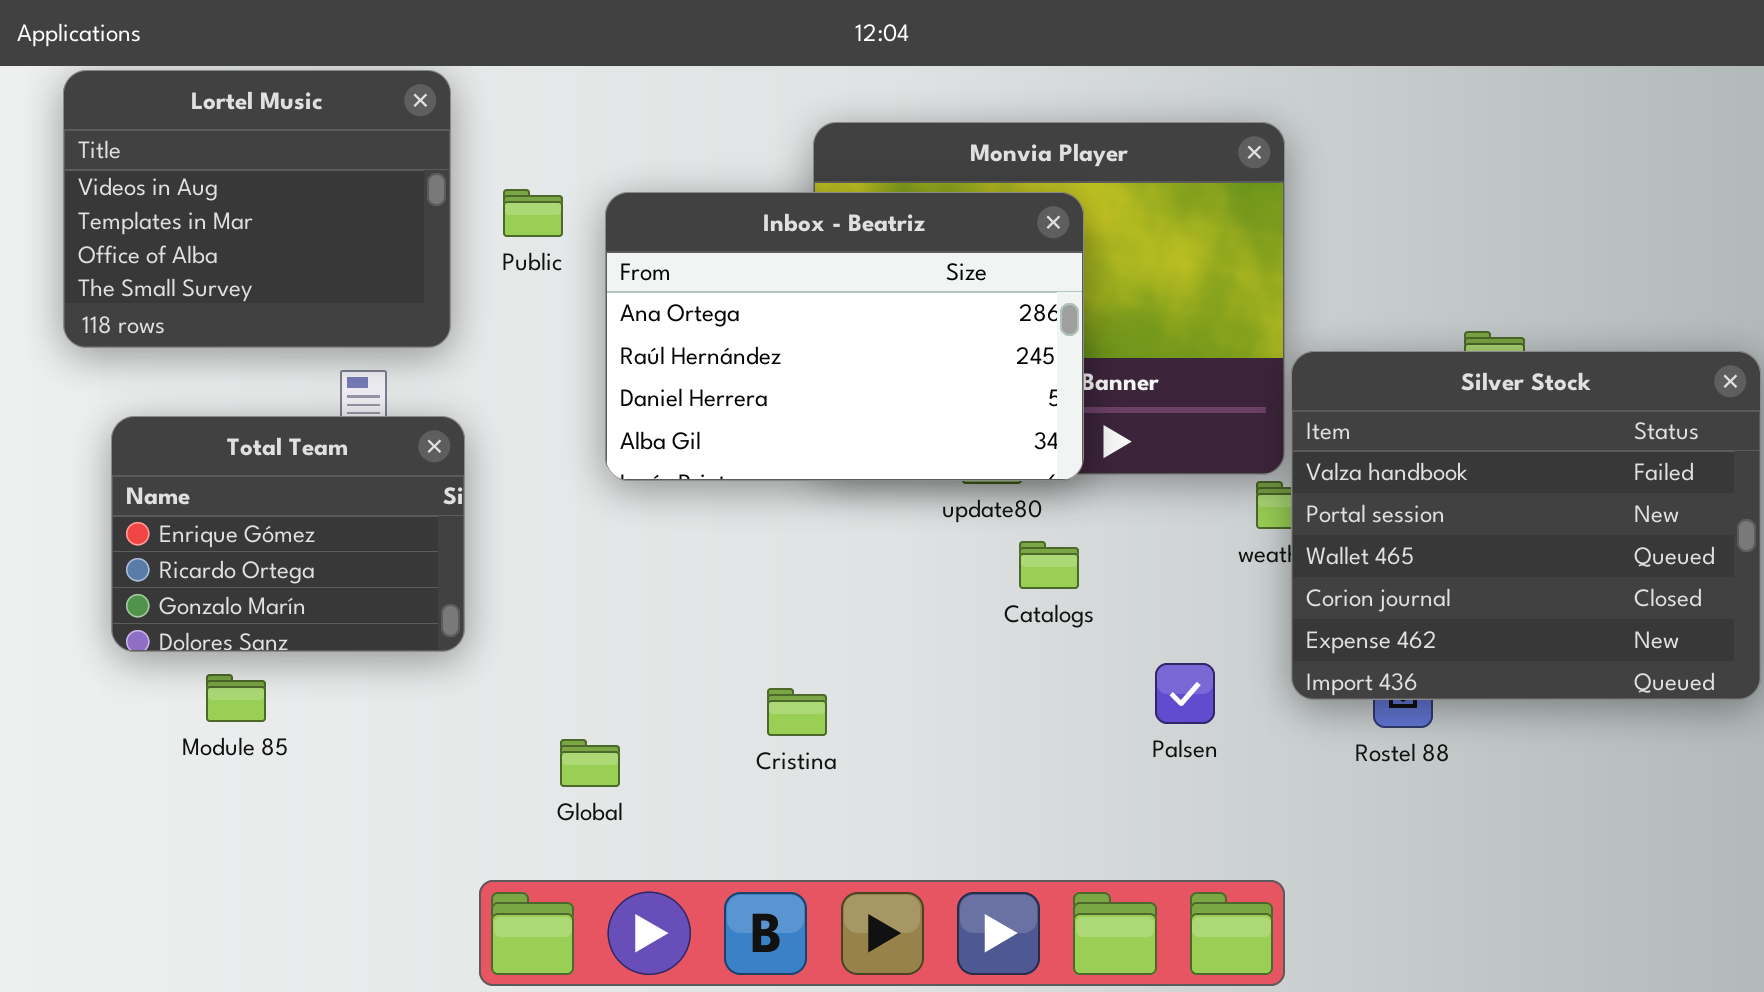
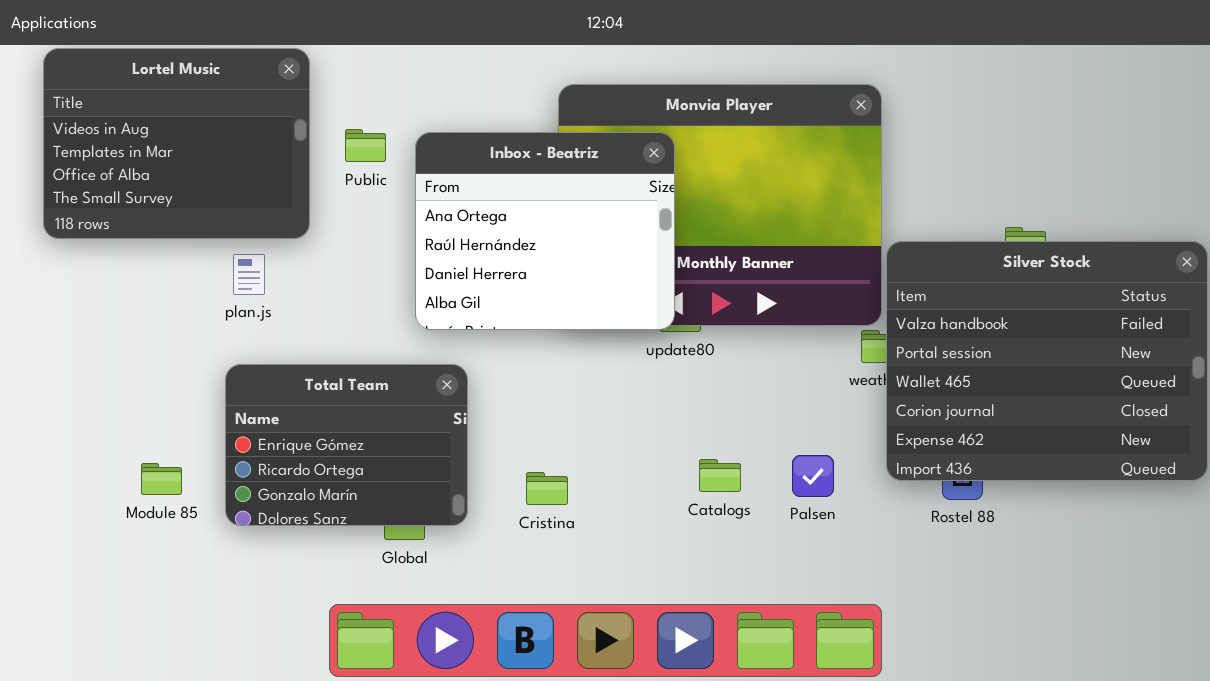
Inbox - Beatriz: [605,192,1084,481] -> [415,132,675,330], resized
Total Team: [111,416,465,652] -> [225,364,468,526], moved
Catalogs: [1019,541,1079,589] -> [699,459,741,492], moved

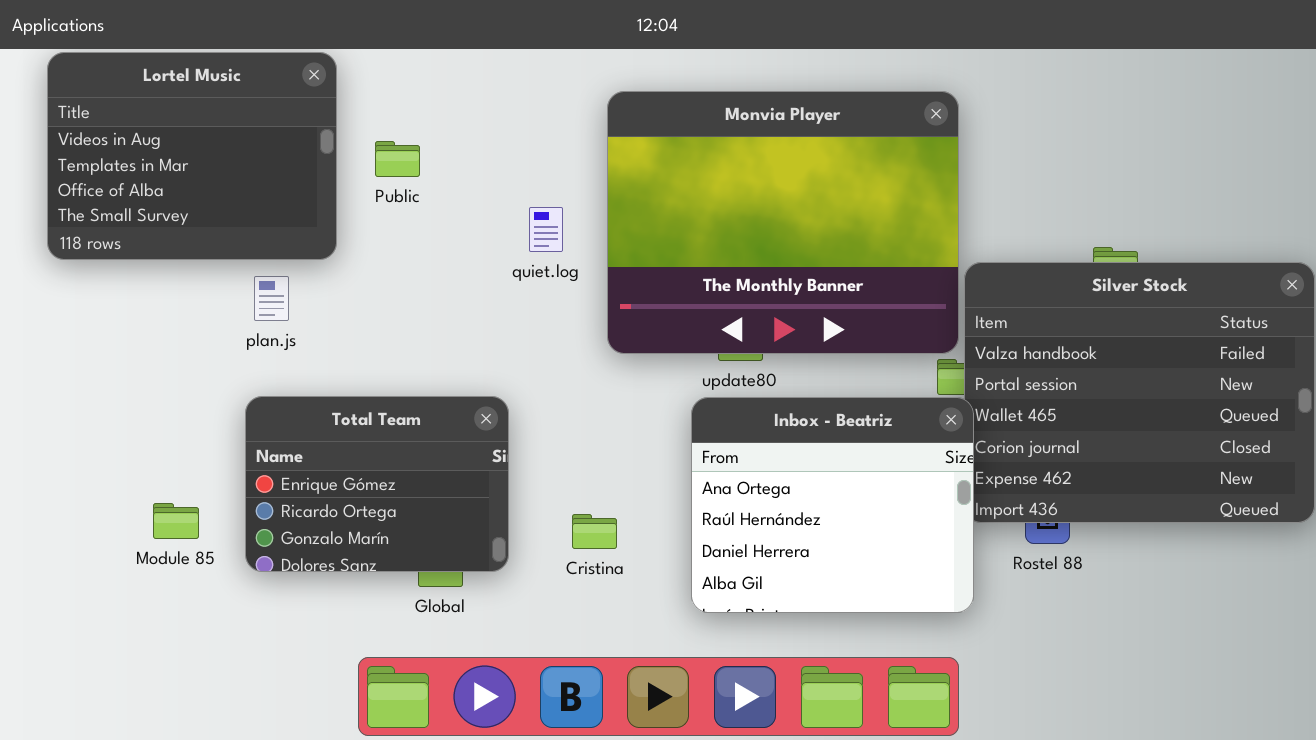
Inbox - Beatriz: [415,132,675,330] -> [691,397,974,613], moved

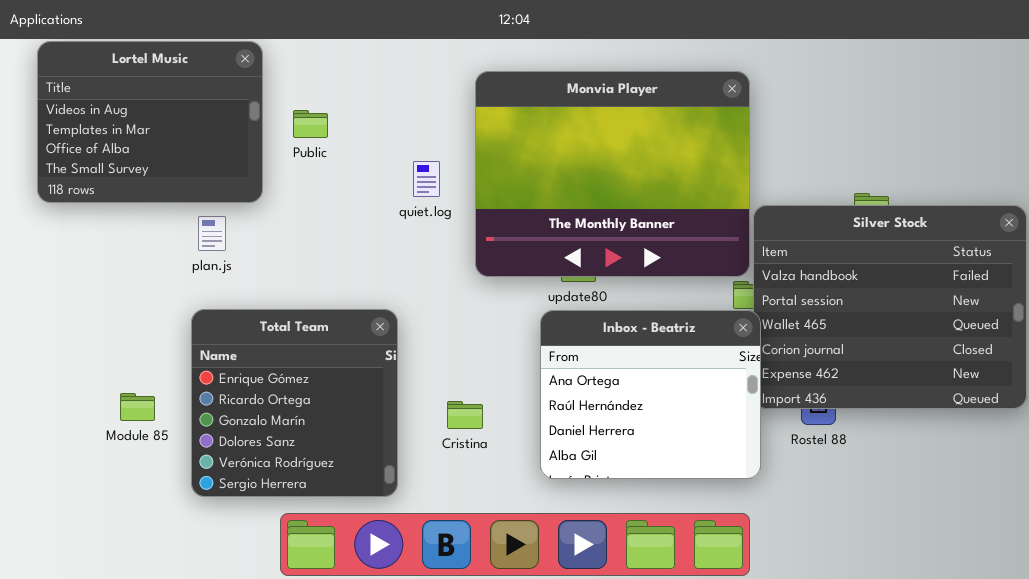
Total Team: [245,396,509,572] -> [191,309,398,497], resized

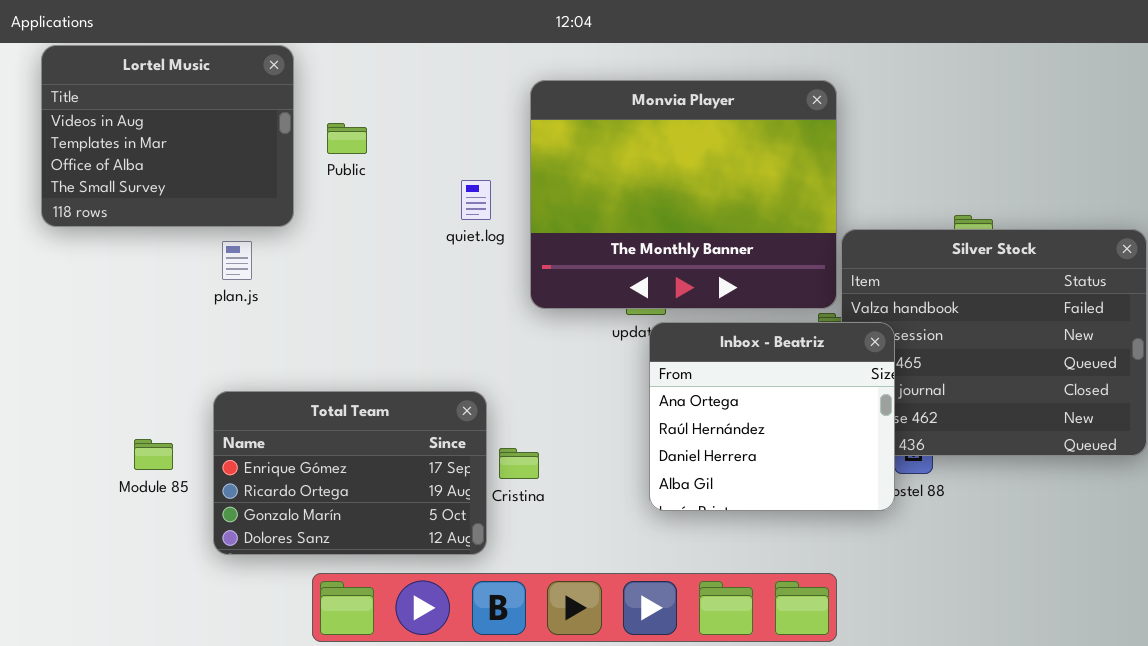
Total Team: [191,309,398,497] -> [213,391,487,555], resized
Inbox - Beatriz: [540,310,761,479] -> [649,322,895,511], moved

